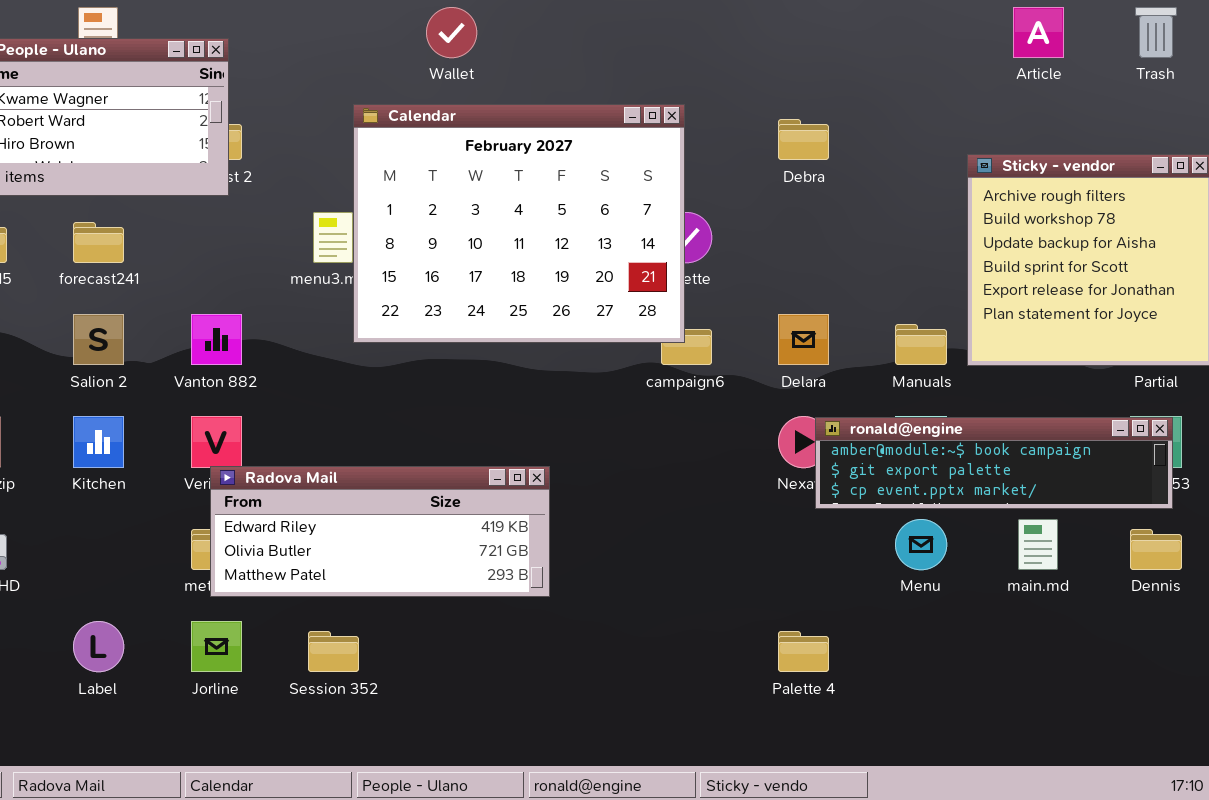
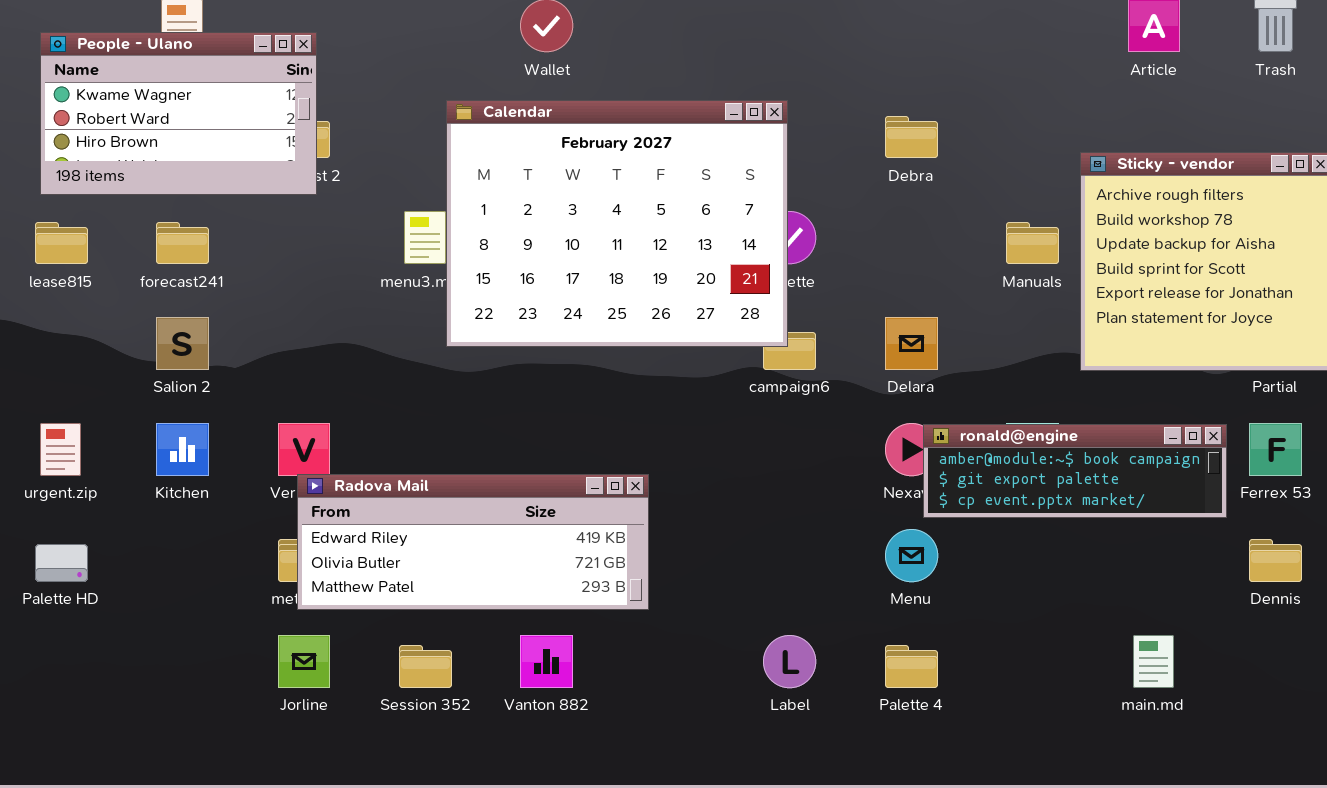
Vanton 882: [191,314,242,365] -> [520,635,573,688], moved
Manuals: [895,324,947,365] -> [1006,222,1059,264], moved
ronald@engine: [815,417,1173,509] -> [923,424,1227,518], resized
Menu: [895,519,947,570] -> [885,529,938,582], moved
main.md: [1018,519,1058,570] -> [1133,635,1174,688], moved
Label: [73,621,124,672] -> [763,635,816,688], moved

